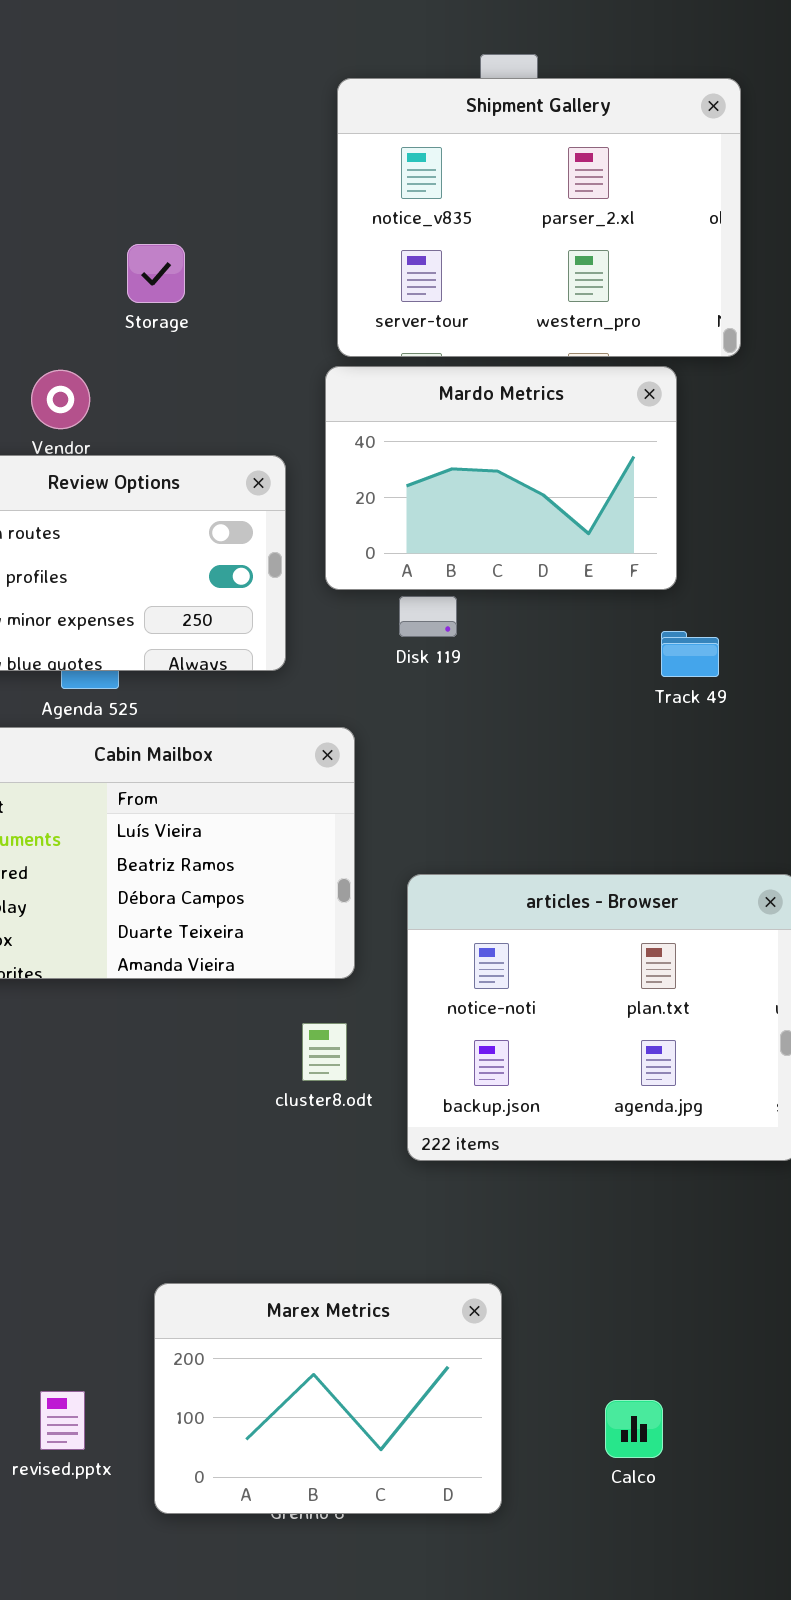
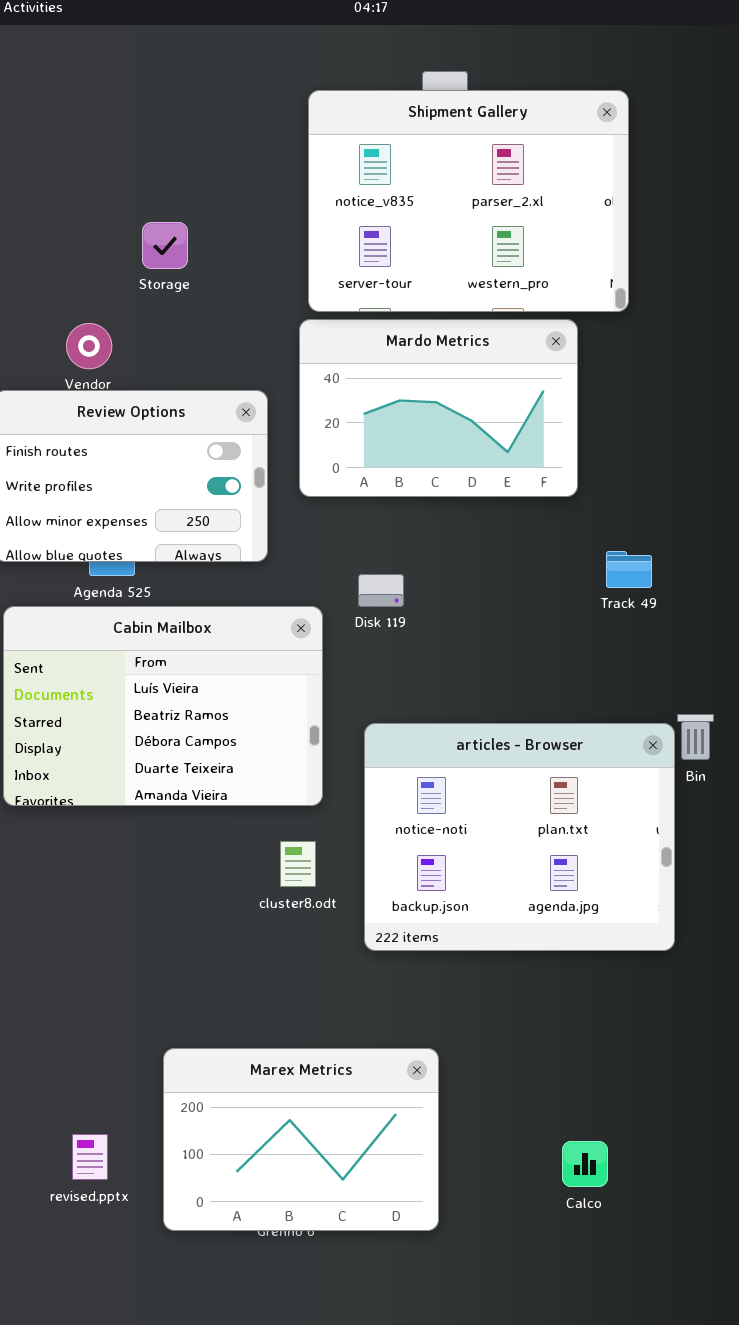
Disk 119: [399,596,457,637] -> [358,574,404,607], moved
Track 49: [661,631,719,677] -> [606,551,652,588], moved
Calco: [605,1400,663,1458] -> [562,1141,608,1187], moved

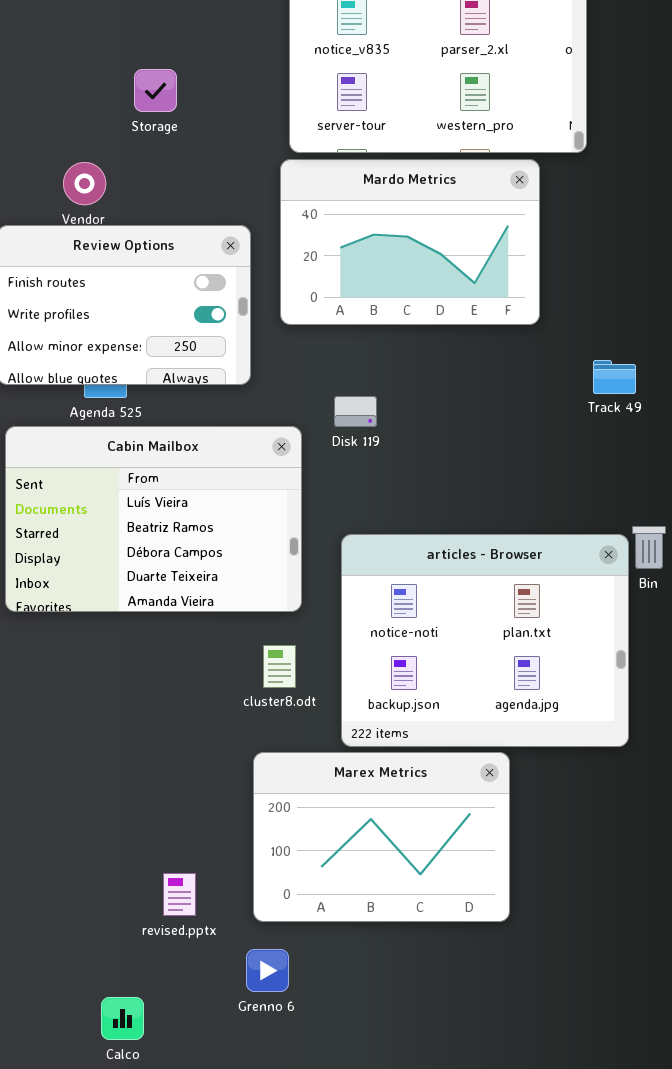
Track 49: [606,551,652,588] -> [593,360,636,394], moved
Marex Metrics: [163,1048,439,1231] -> [253,752,510,922], moved
revised.pptx: [72,1134,108,1180] -> [163,873,196,916], moved
Calco: [562,1141,608,1187] -> [101,997,144,1040], moved

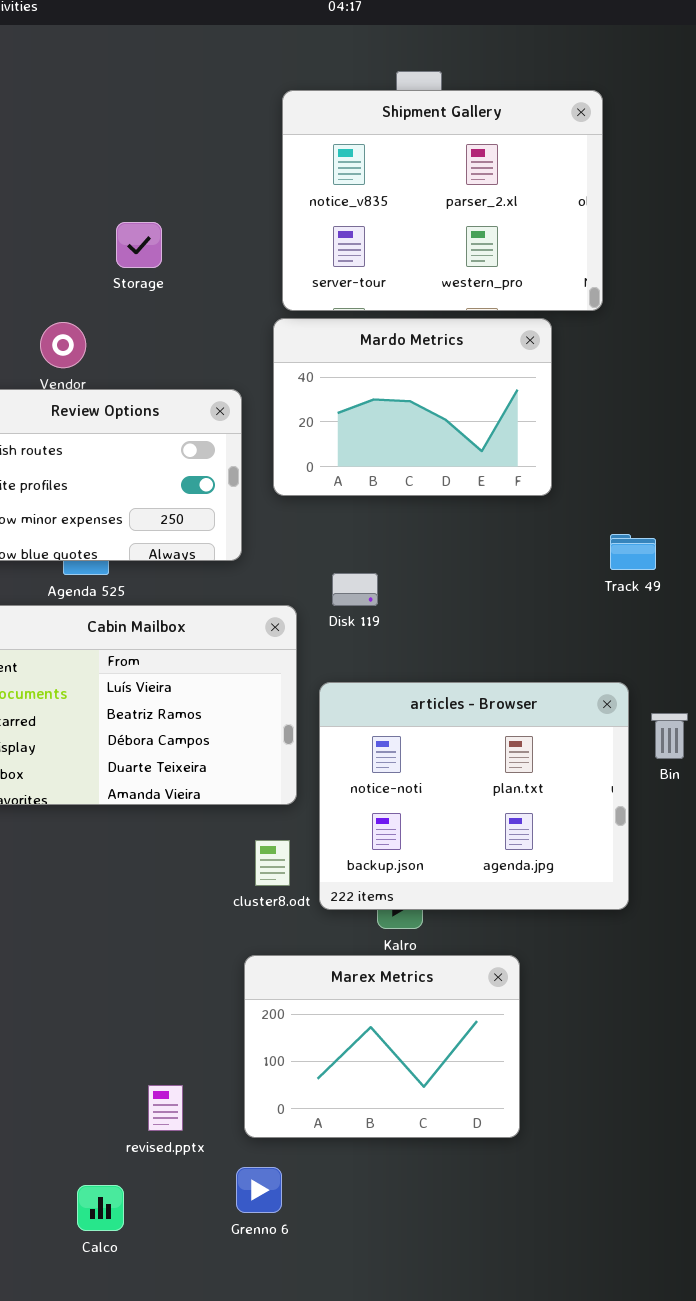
articles - Browser: [341,534,629,747] -> [319,682,629,910], moved
Calco: [101,997,144,1040] -> [77,1185,124,1231], moved

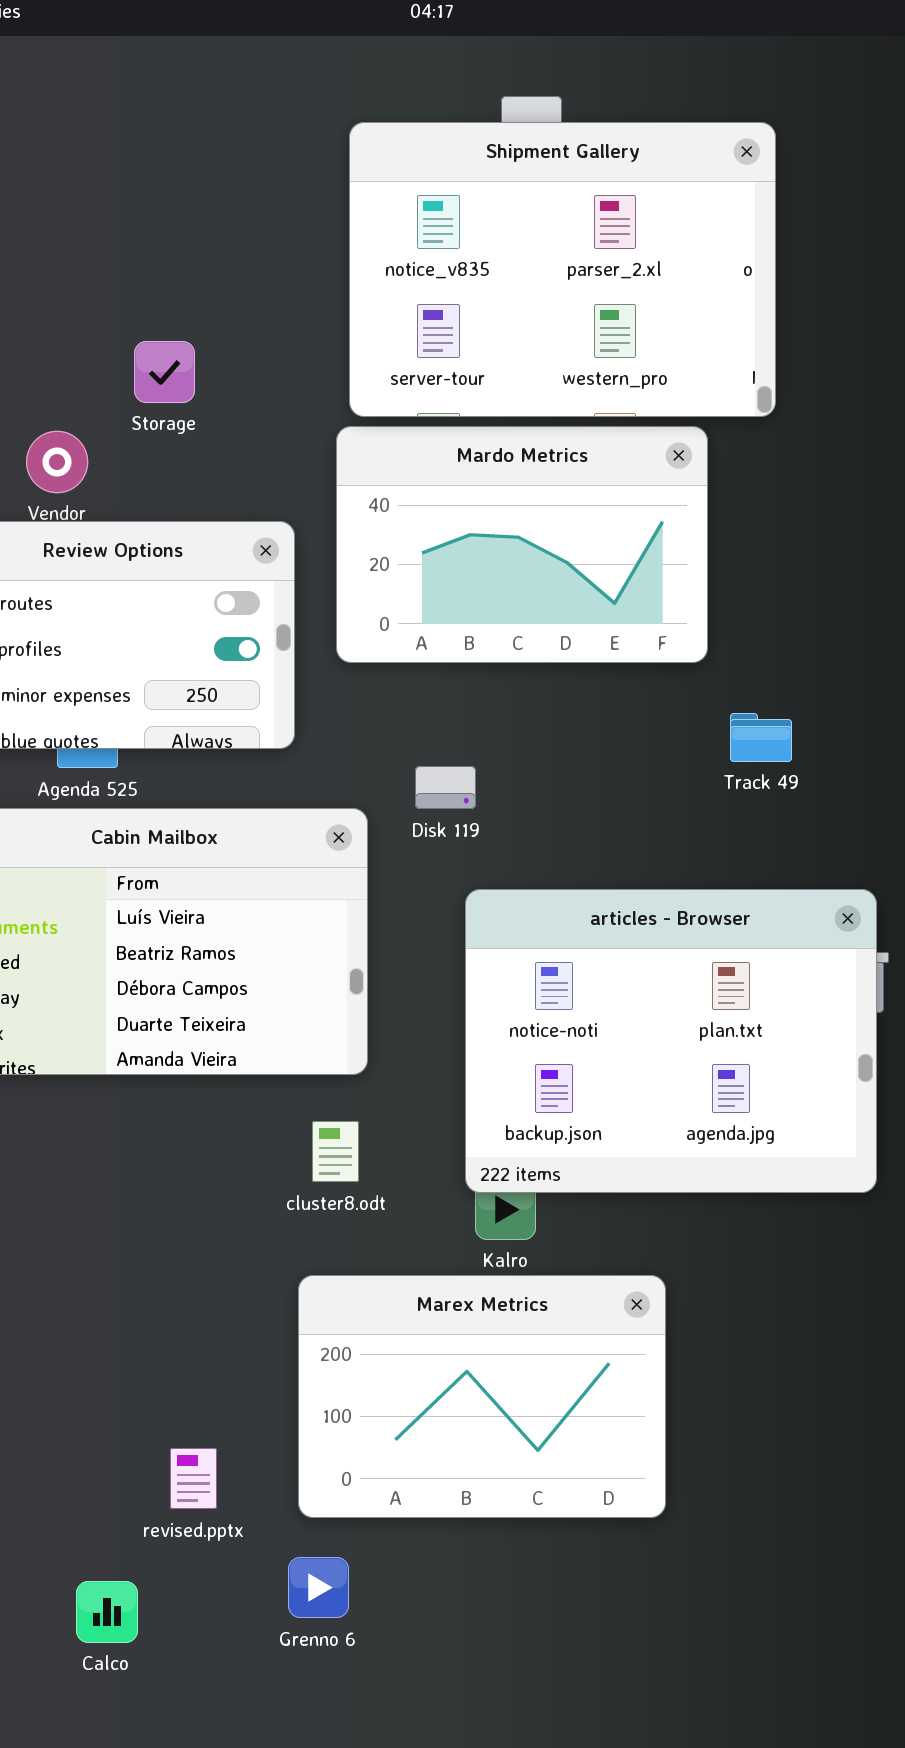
Storage: [116,222,162,268] -> [134,341,195,403], moved
Track 49: [610,534,656,570] -> [730,713,792,762], moved
articles - Browser: [319,682,629,910] -> [465,889,877,1193], moved

